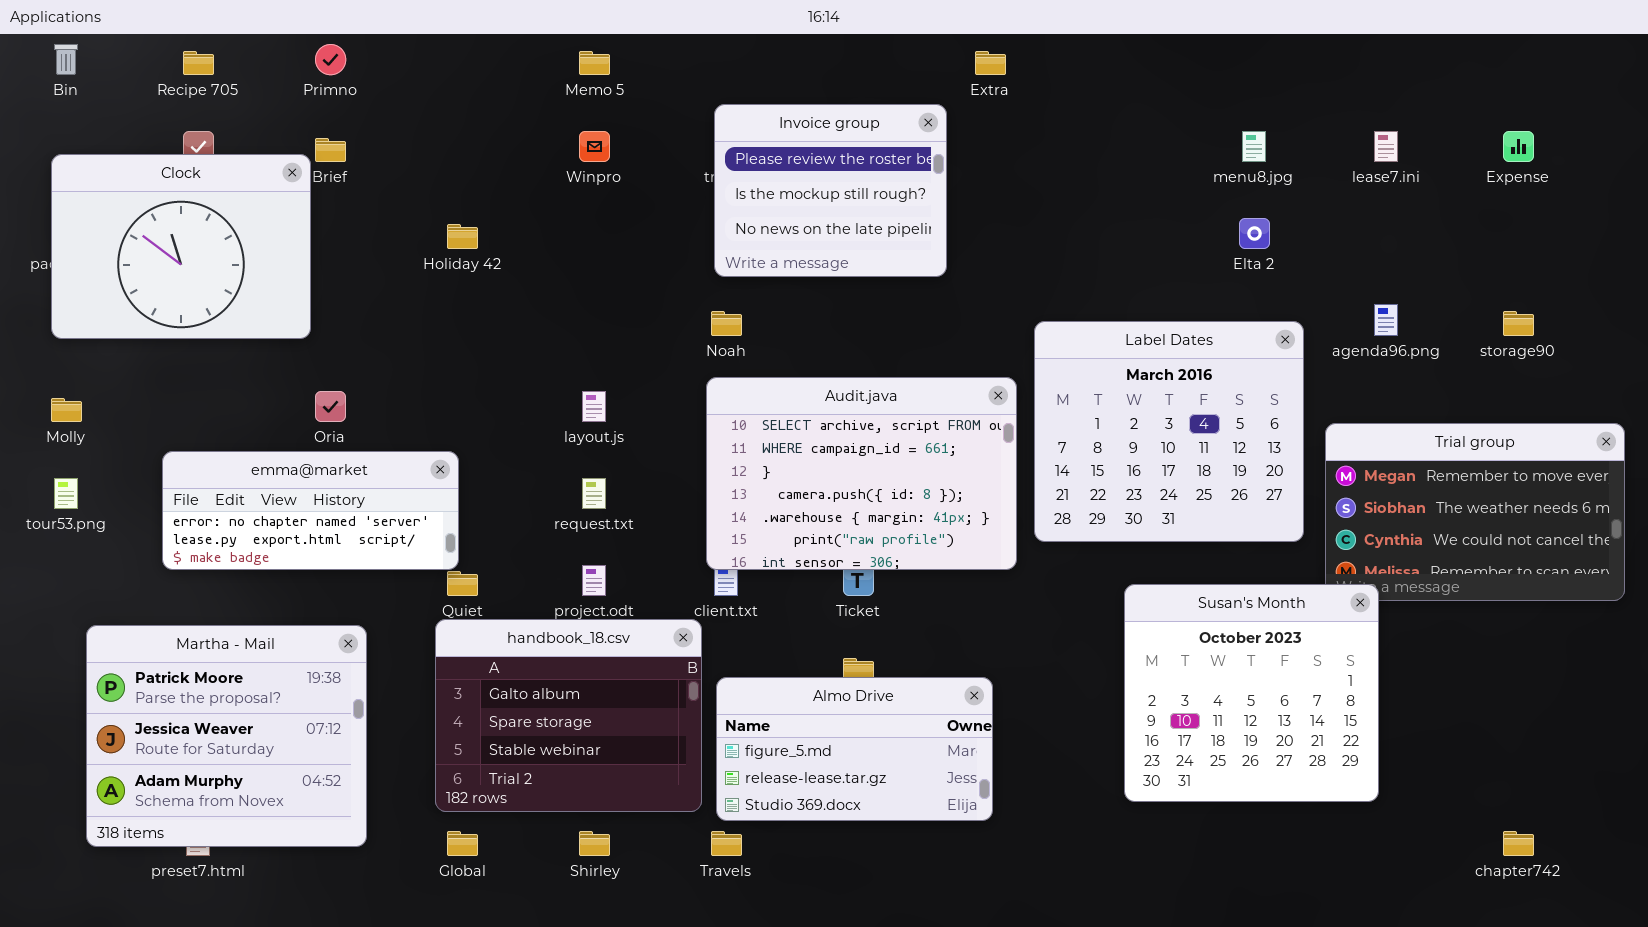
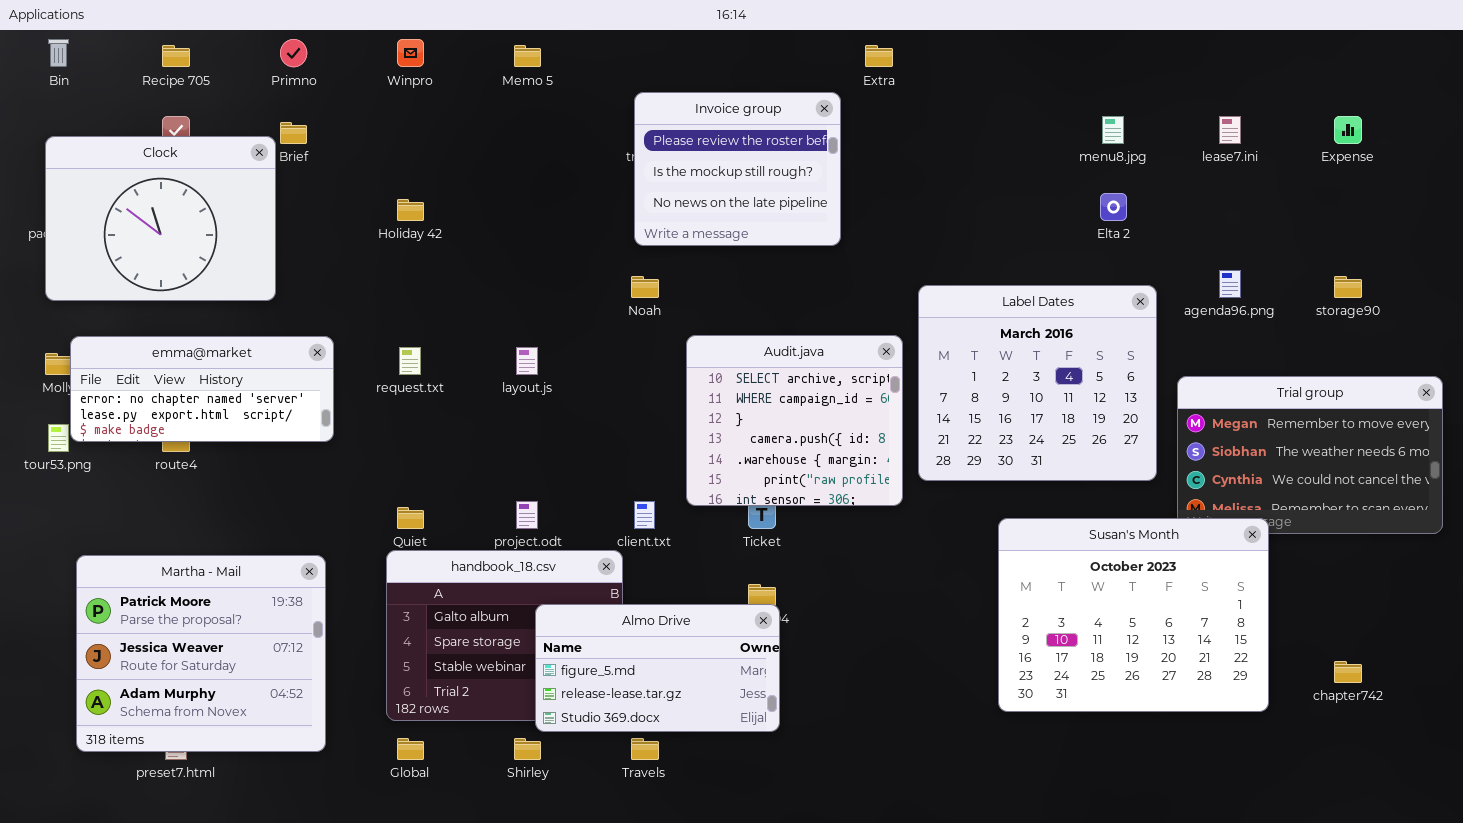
Winpro: [579,131,610,162] -> [397,39,424,67], moved
Audit.java: [706,377,1017,570] -> [686,335,903,506], resized
emma@market: [162,451,459,570] -> [70,336,334,442], moved
request.txt: [582,478,606,509] -> [399,347,421,375], moved
Susan's Month: [1124,584,1379,802] -> [998,518,1269,712], resized
Almo Drive: [716,677,993,821] -> [535,604,780,732], moved
chapter742: [1503,831,1534,856] -> [1334,661,1362,683], moved

